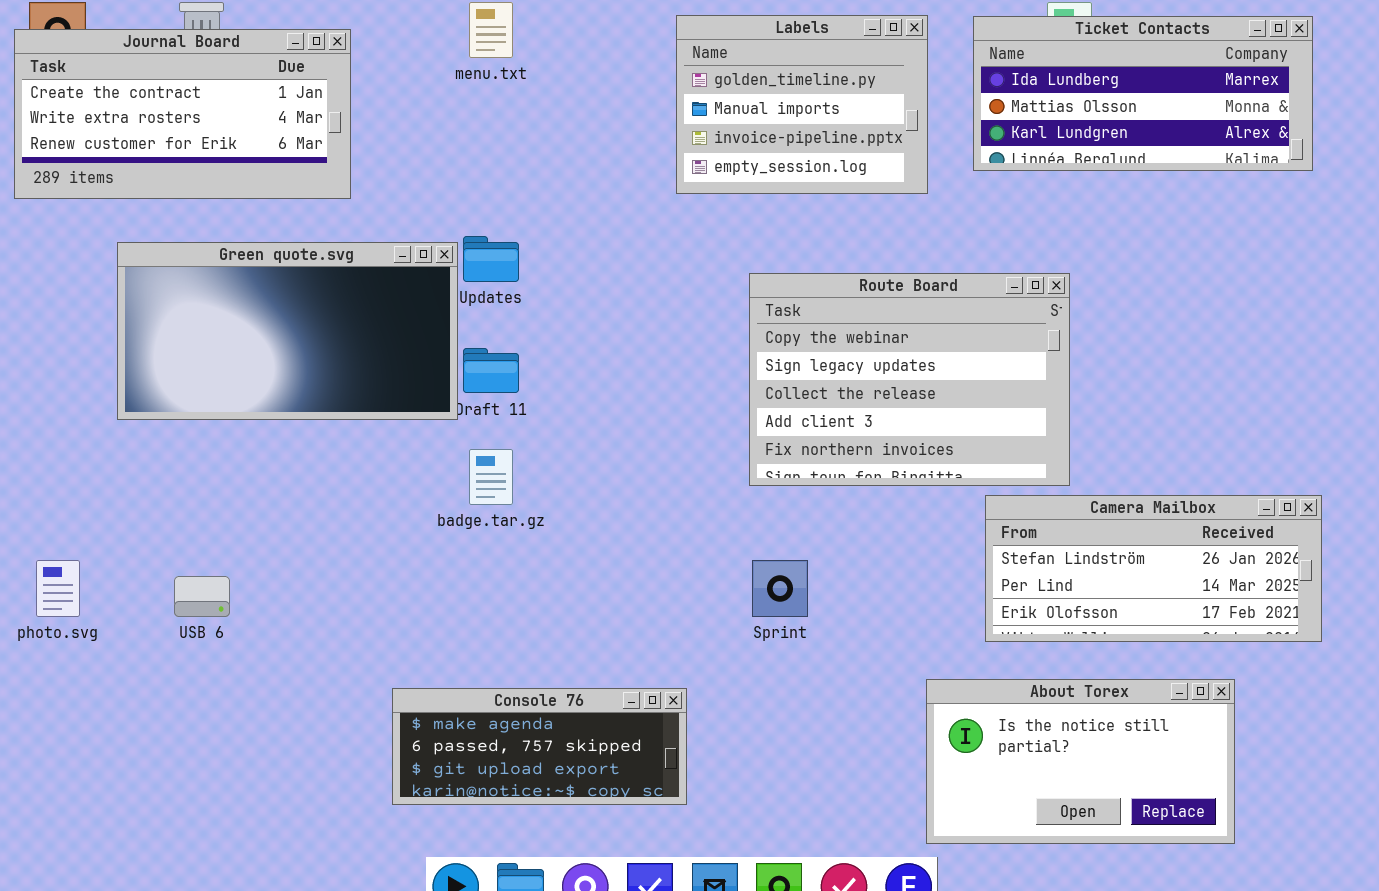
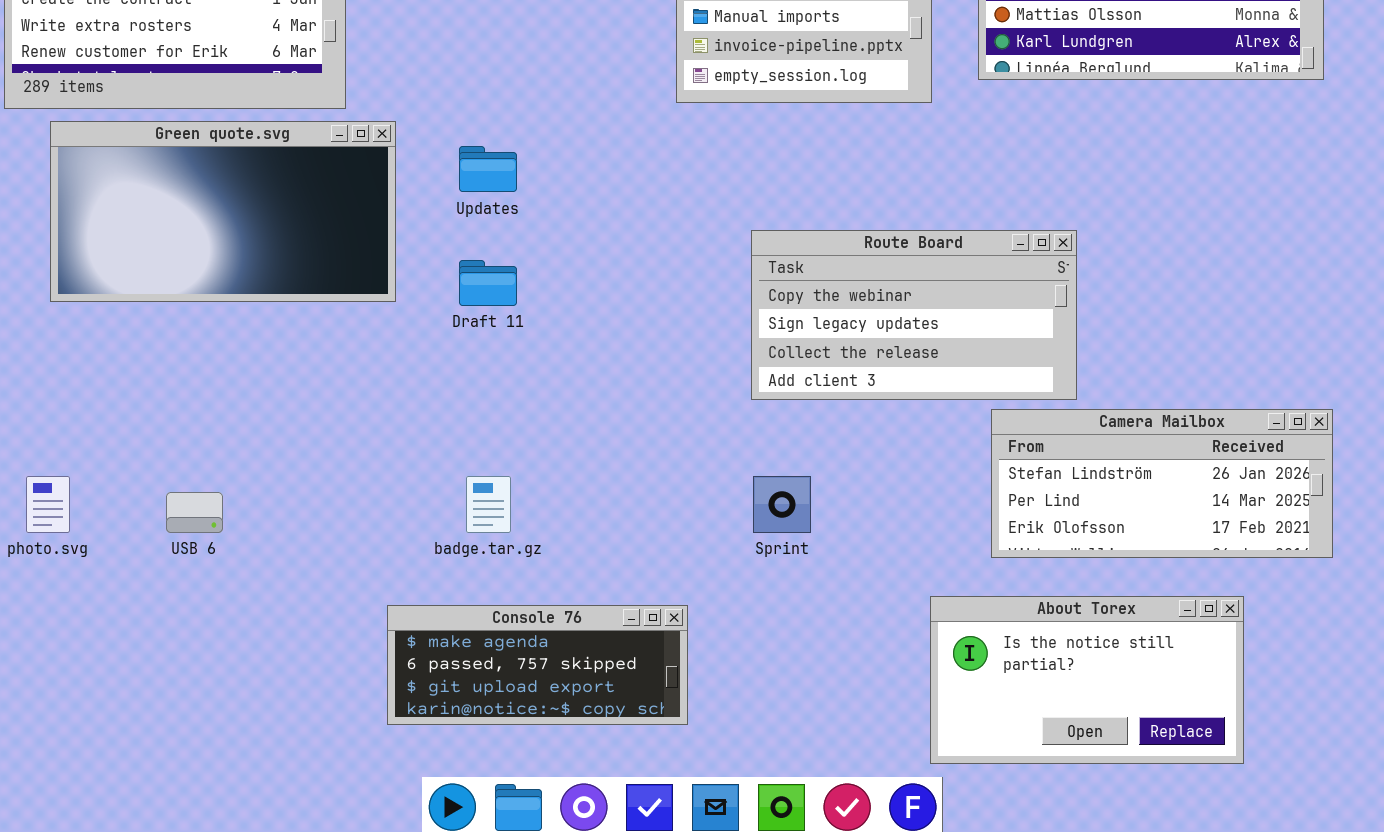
Green quote.svg: [117,242,458,420] -> [50,121,396,302], moved
Route Board: [749,273,1070,486] -> [751,230,1077,400], resized
badge.tar.gz: [469,449,513,505] -> [466,476,511,533], moved

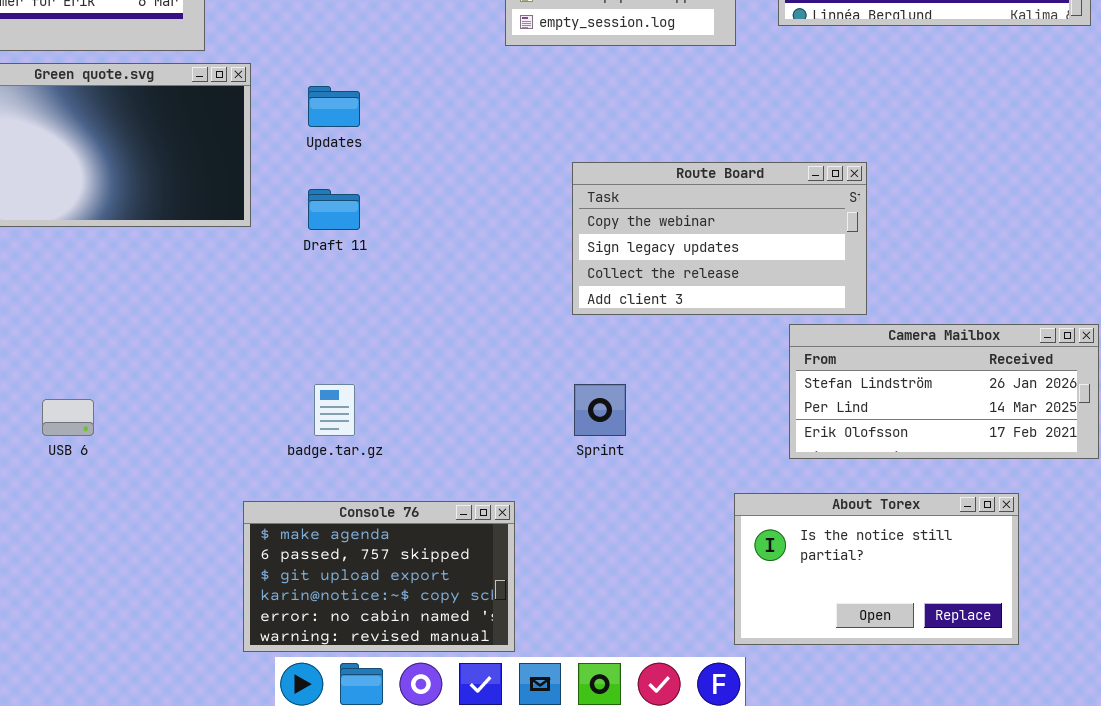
Console 76: [387,605,688,725] -> [243,501,515,652], resized

